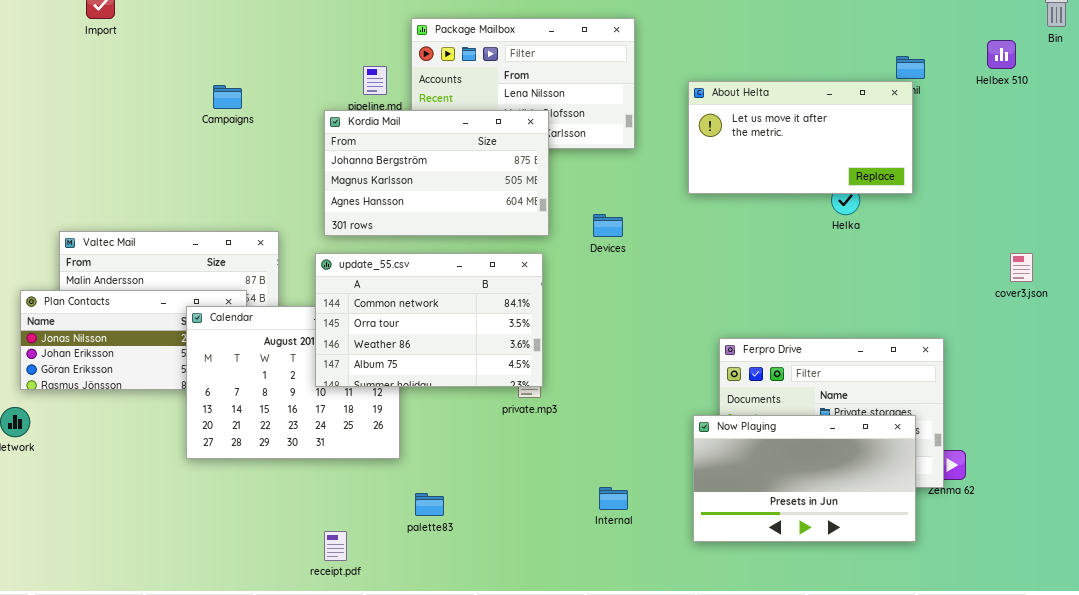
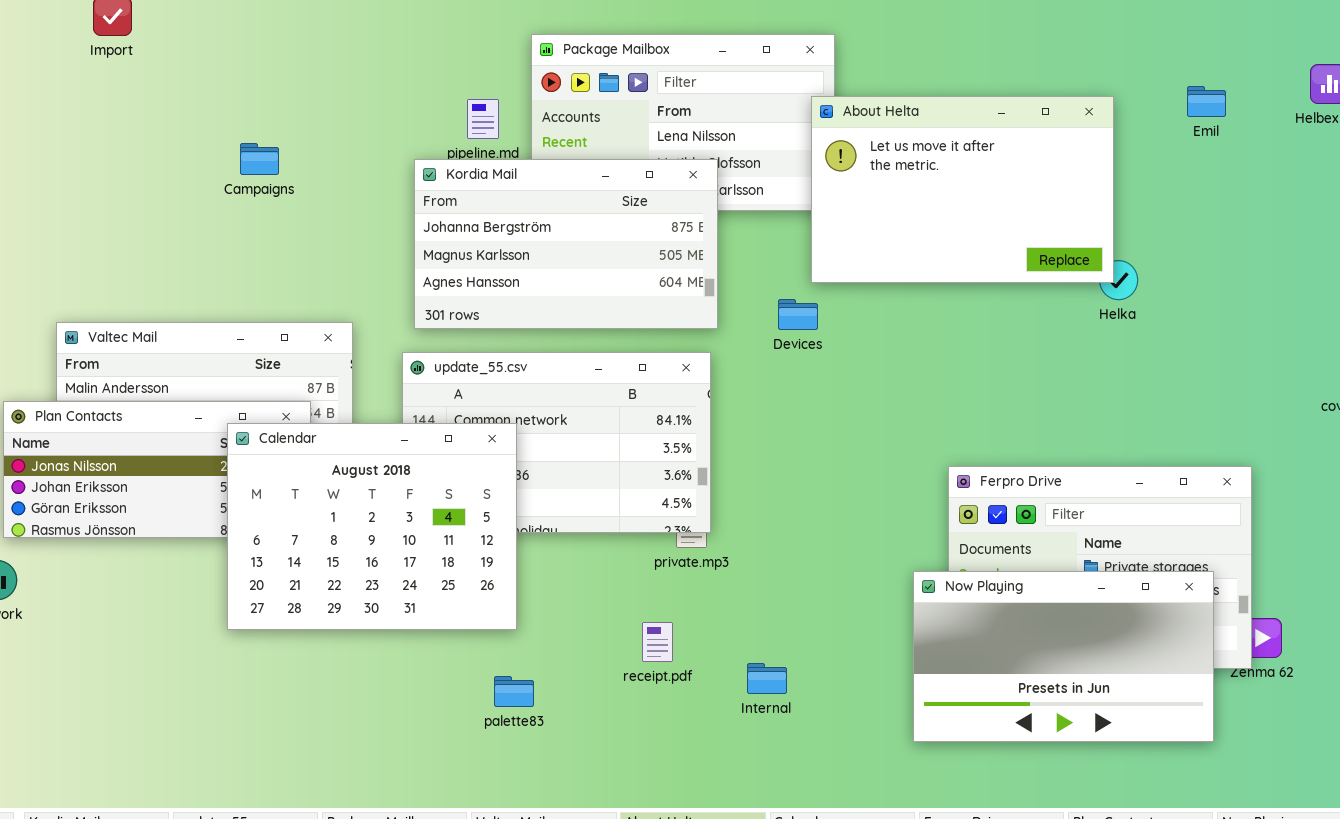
About Helta: [688,81,913,194] -> [811,96,1114,283], moved, resized
Campaigns: [213,85,242,109] -> [240,143,279,175], moved
Calendar: [186,306,400,459] -> [227,423,517,630], raised
Internal: [599,487,628,510] -> [747,663,787,694], moved
palette83: [415,493,444,516] -> [494,676,534,707], moved
receipt.pdf: [324,531,347,561] -> [642,622,673,662], moved

